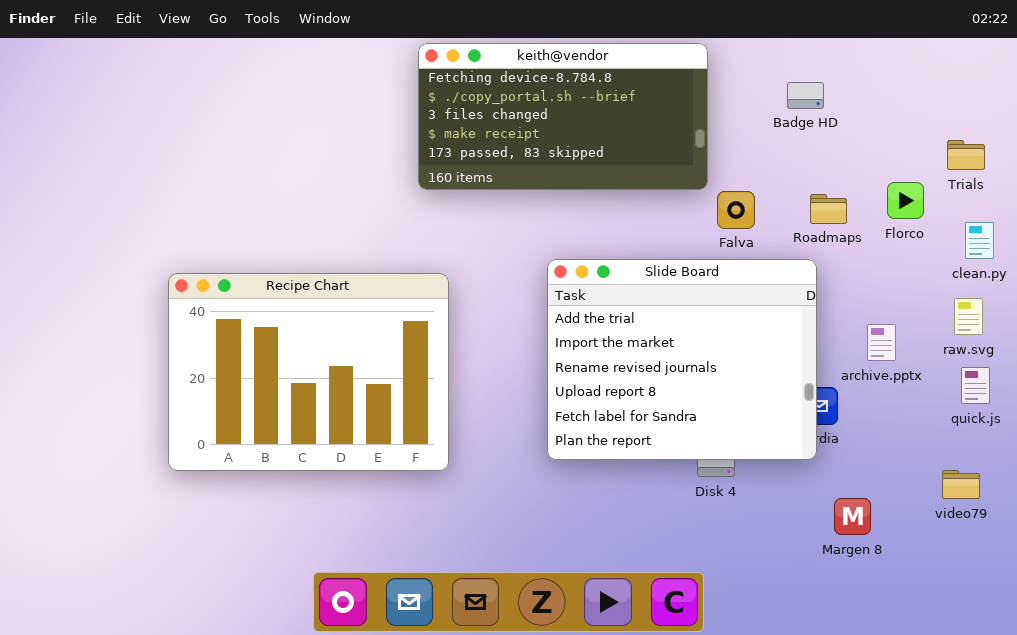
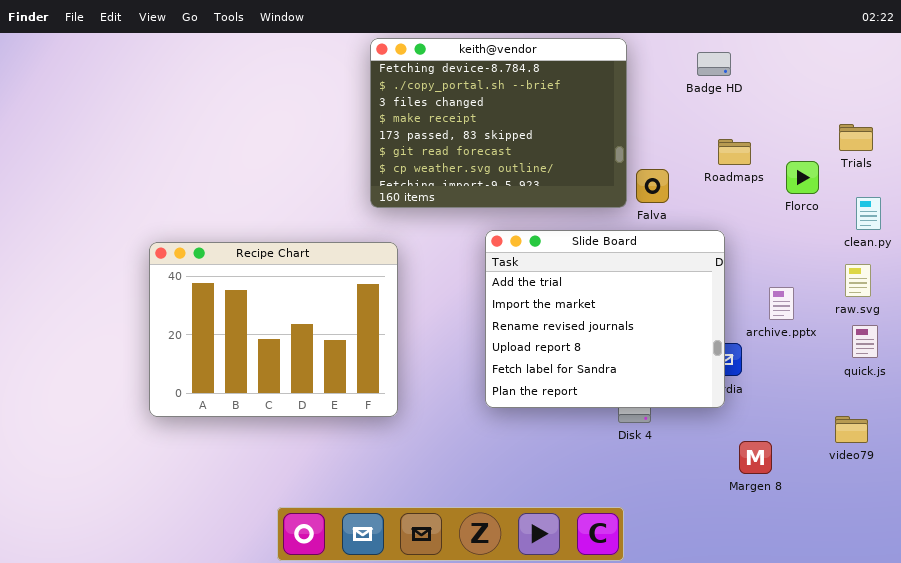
keith@vendor: [418,43,708,190] -> [370,38,627,208], resized
Badge HD: [787,82,824,109] -> [697,52,731,76], moved
Roadmaps: [810,194,847,224] -> [718,139,751,165], moved

